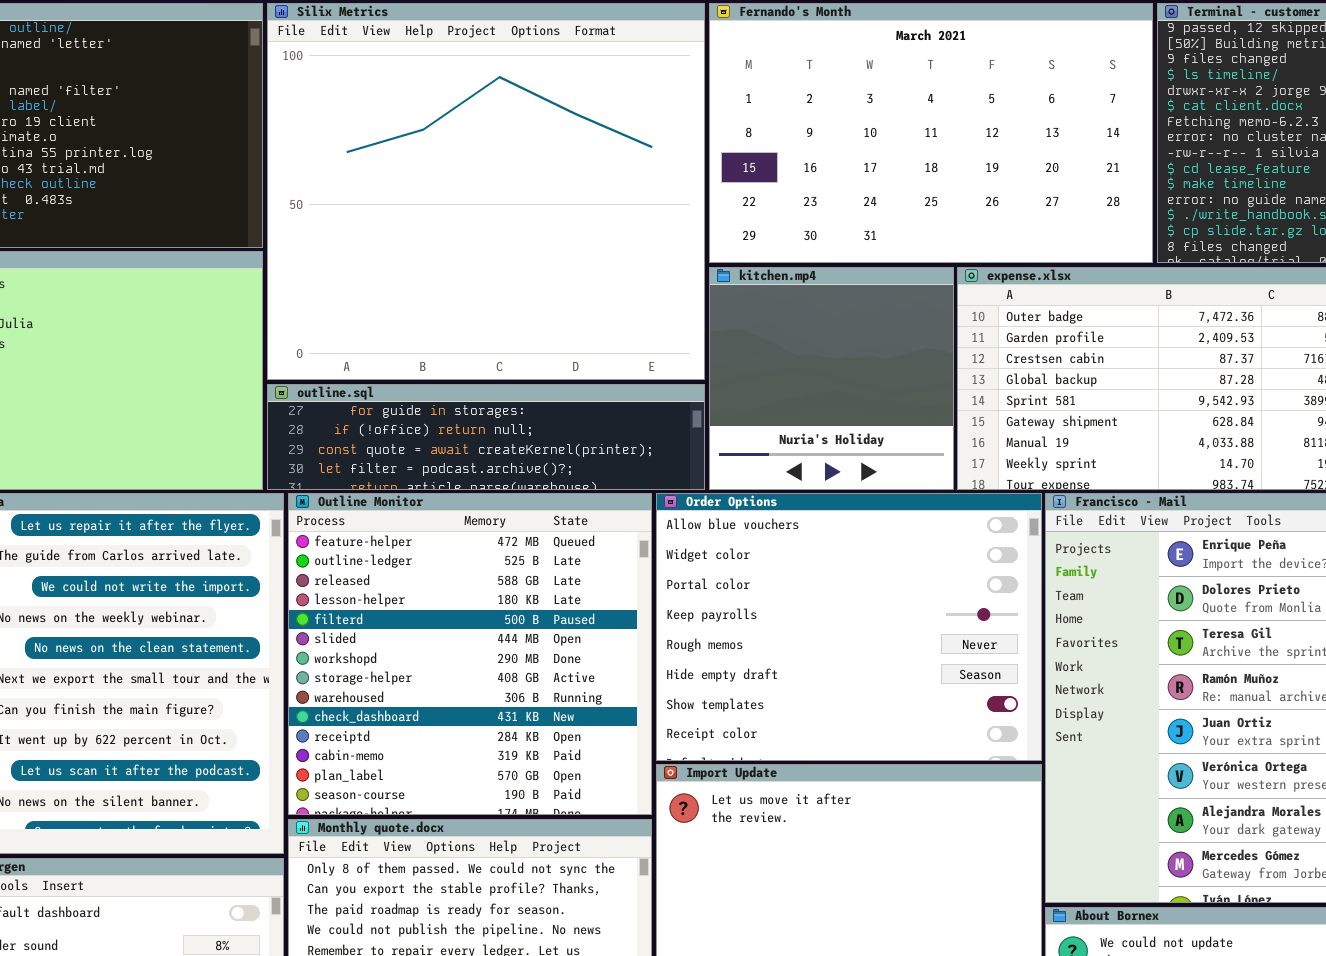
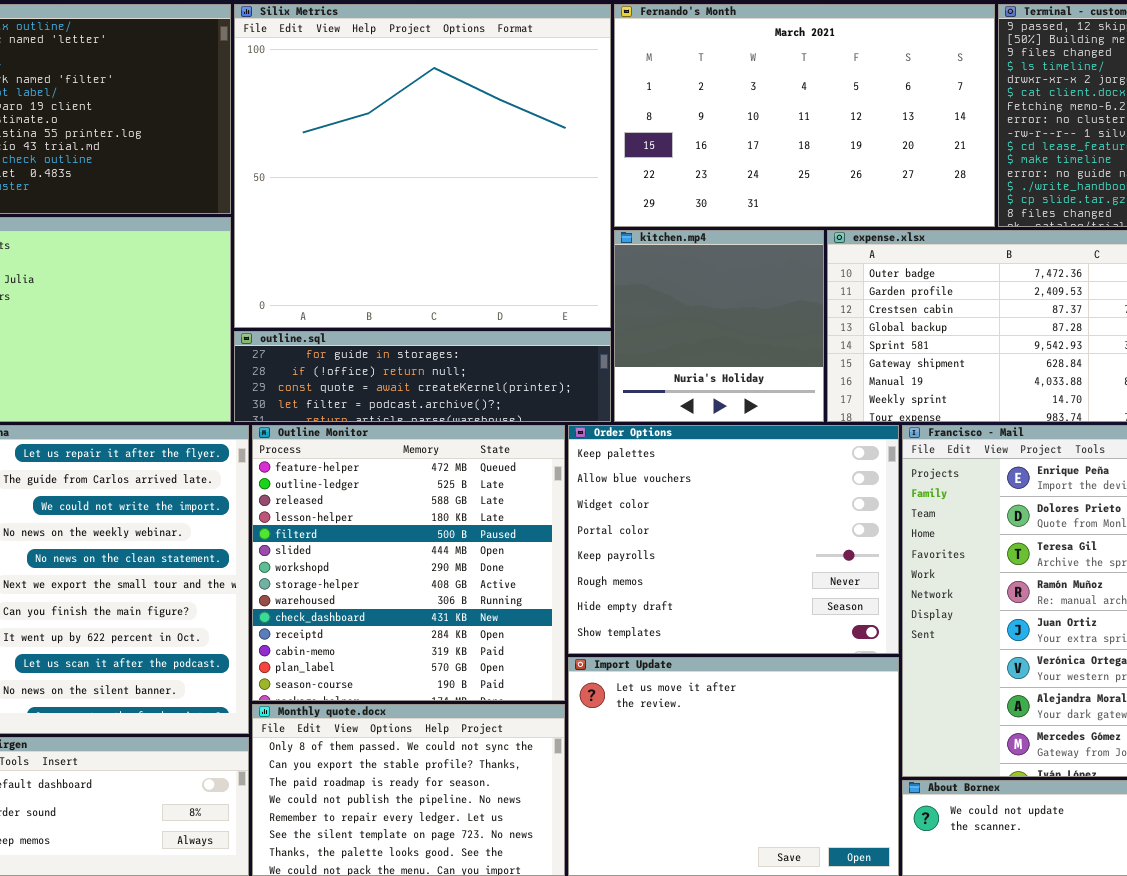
Order Options: [656,493,1042,761] -> [568,425,899,654], scrolled up 1 row

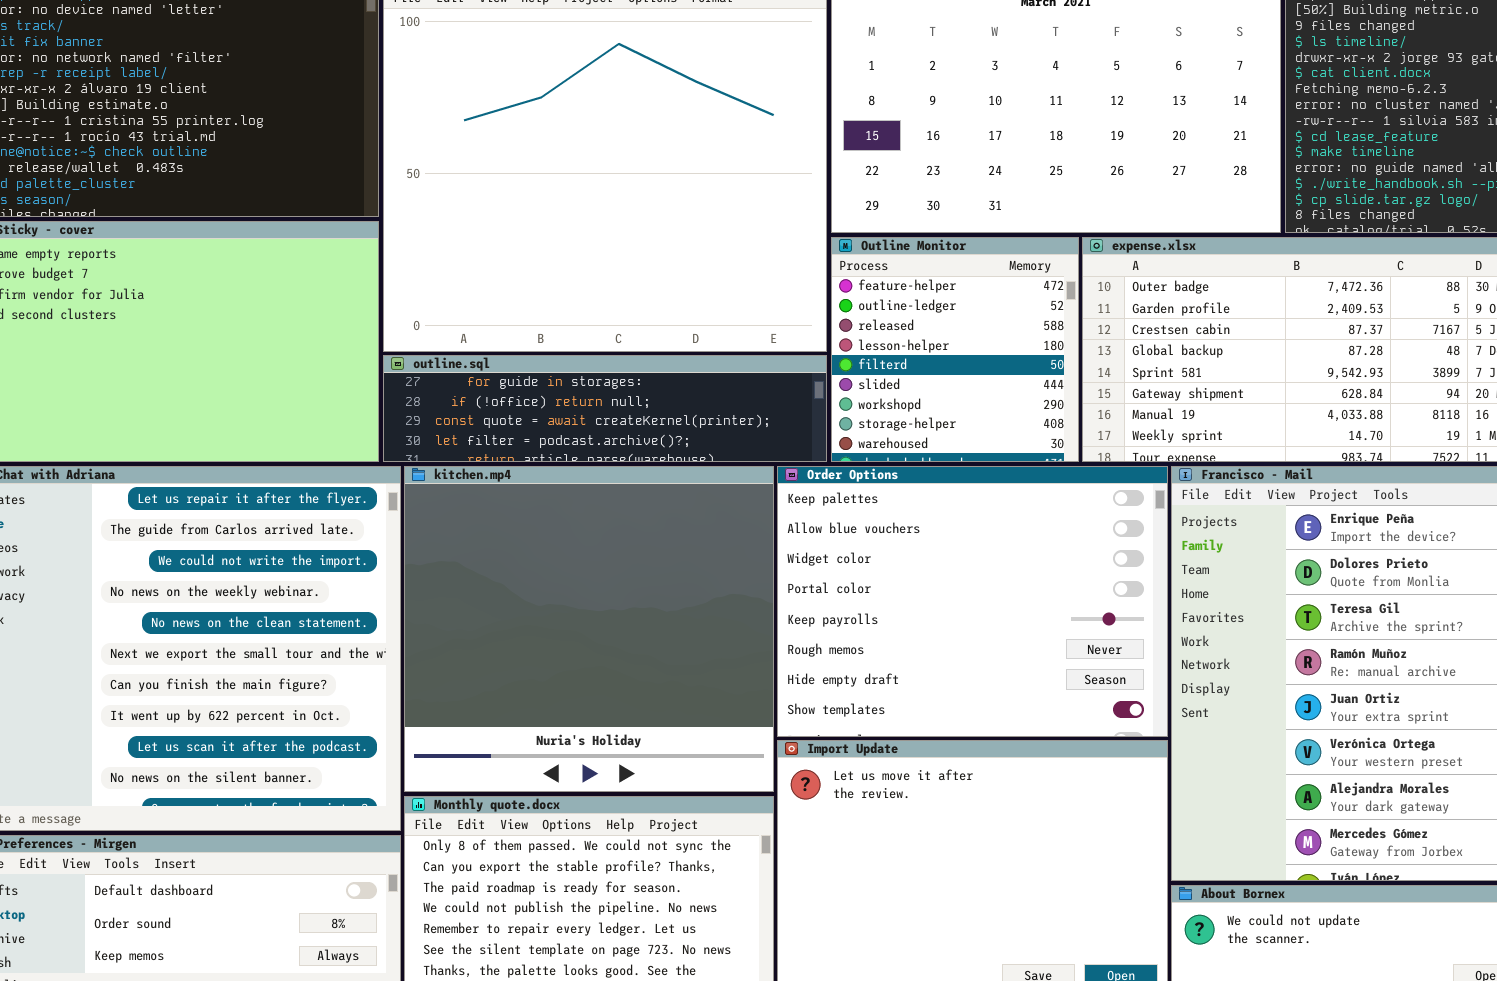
kitchen.mp4: [614,230,824,422] -> [404,466,774,792], moved, resized
Outline Monitor: [252,425,565,701] -> [831,237,1079,462], moved, resized

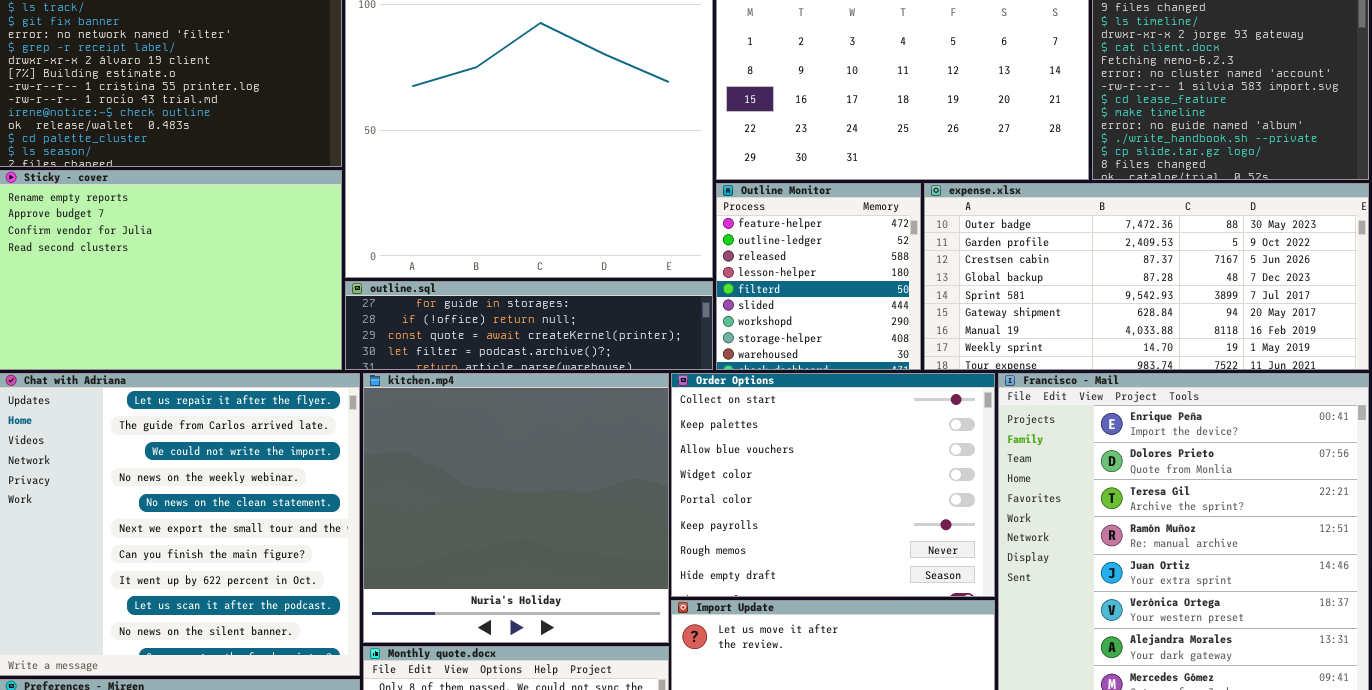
Order Options: [777,466,1168,737] -> [671,373,995,597], scrolled up 1 row

